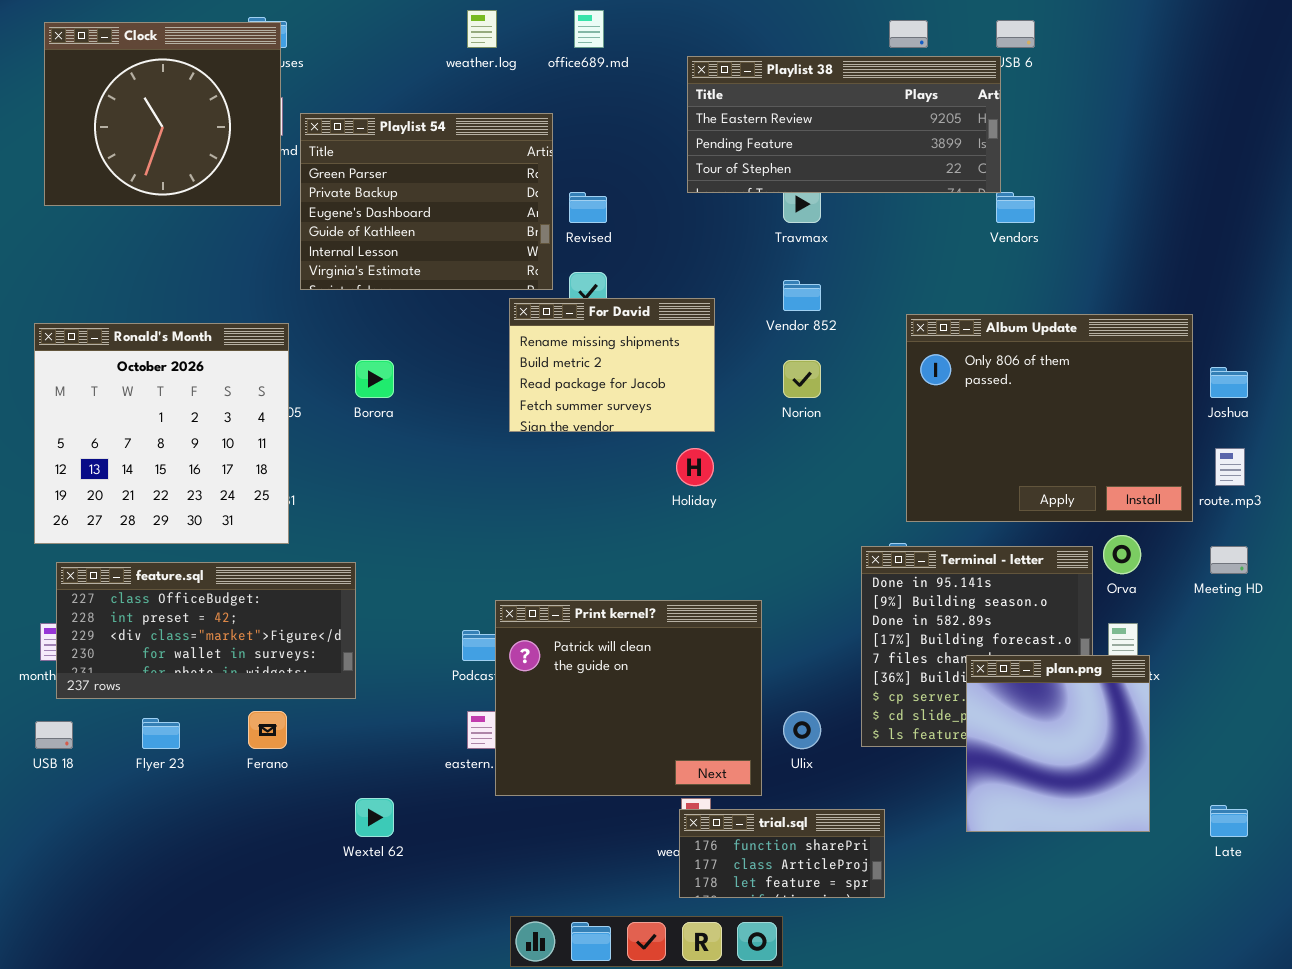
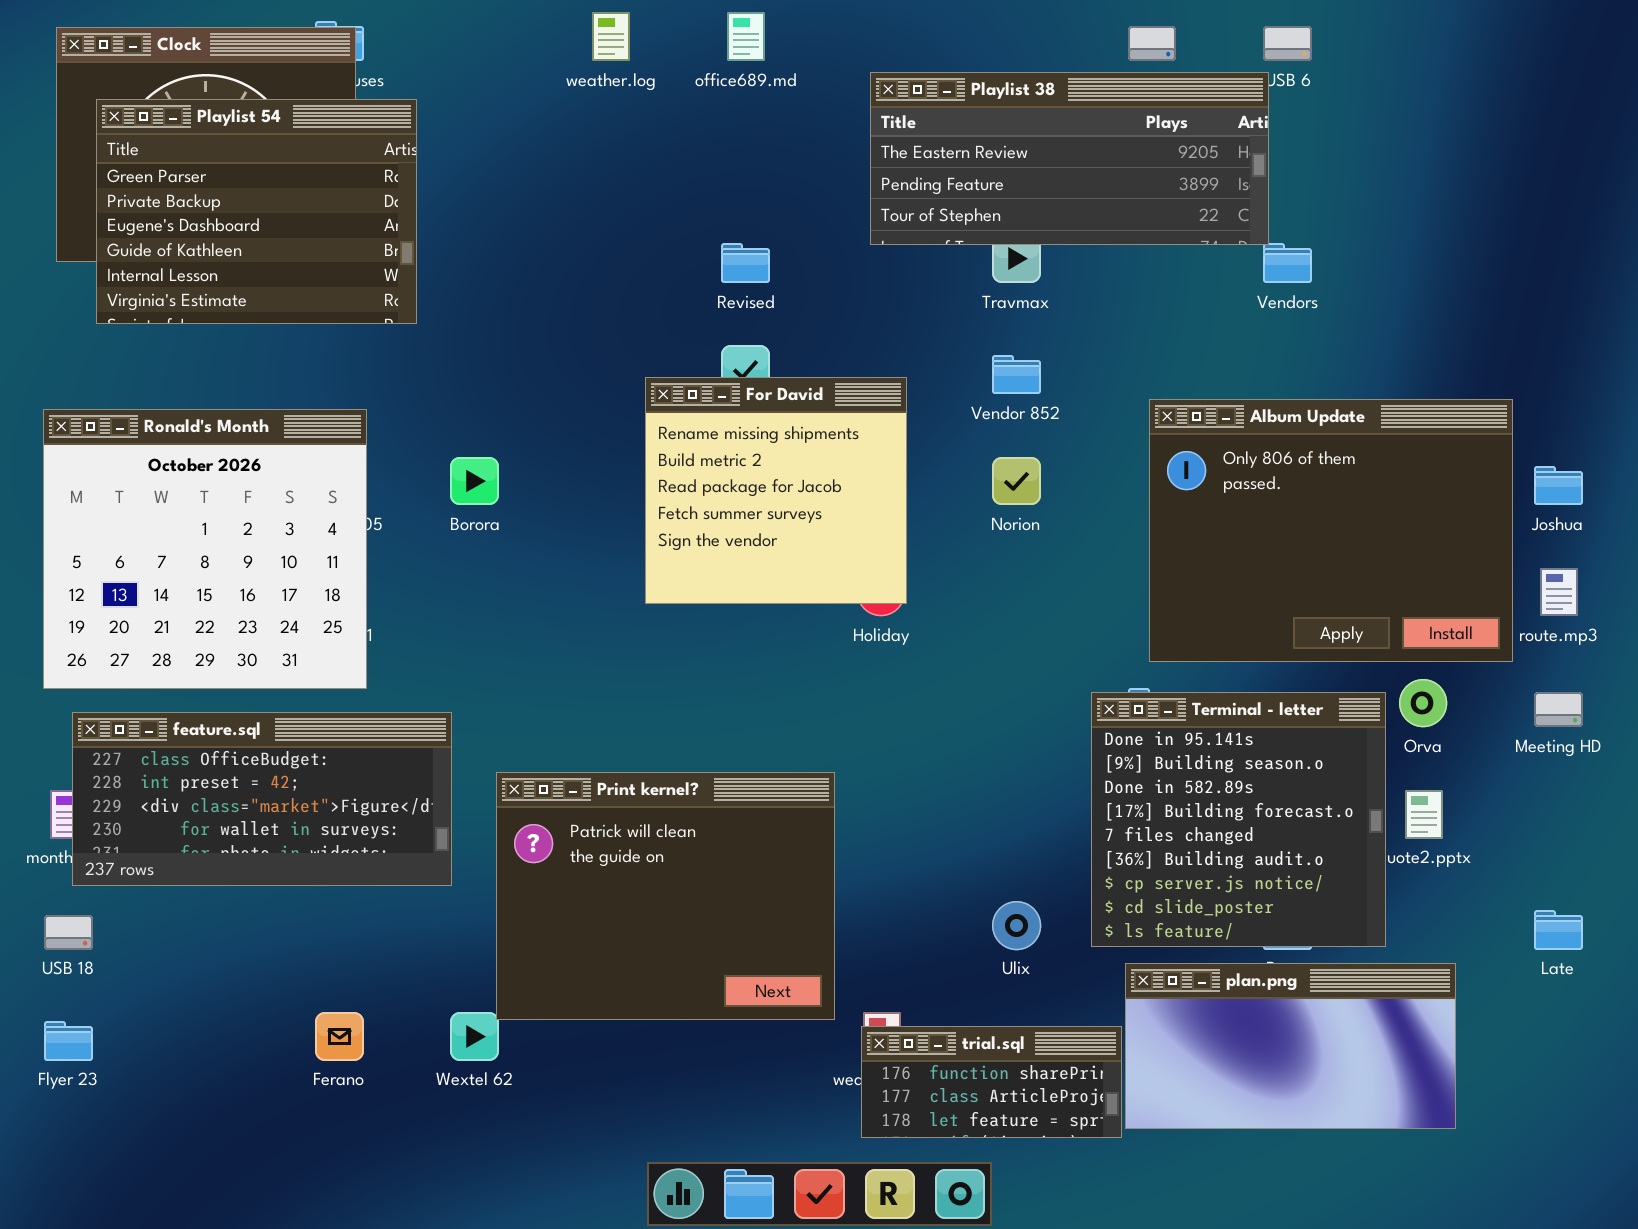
Playlist 54: [300,113,553,290] -> [96,99,417,324], moved
For David: [509,298,715,432] -> [645,377,907,604], resized
Print kernel?: [495,600,762,796] -> [496,772,835,1020], moved
plan.png: [966,655,1150,832] -> [1125,963,1456,1129], moved, resized
Ferano: [248,711,287,749] -> [315,1012,364,1061], moved
Flyer 23: [142,718,180,749] -> [44,1021,93,1061], moved
Late: [1210,805,1248,837] -> [1534,910,1583,950], moved

